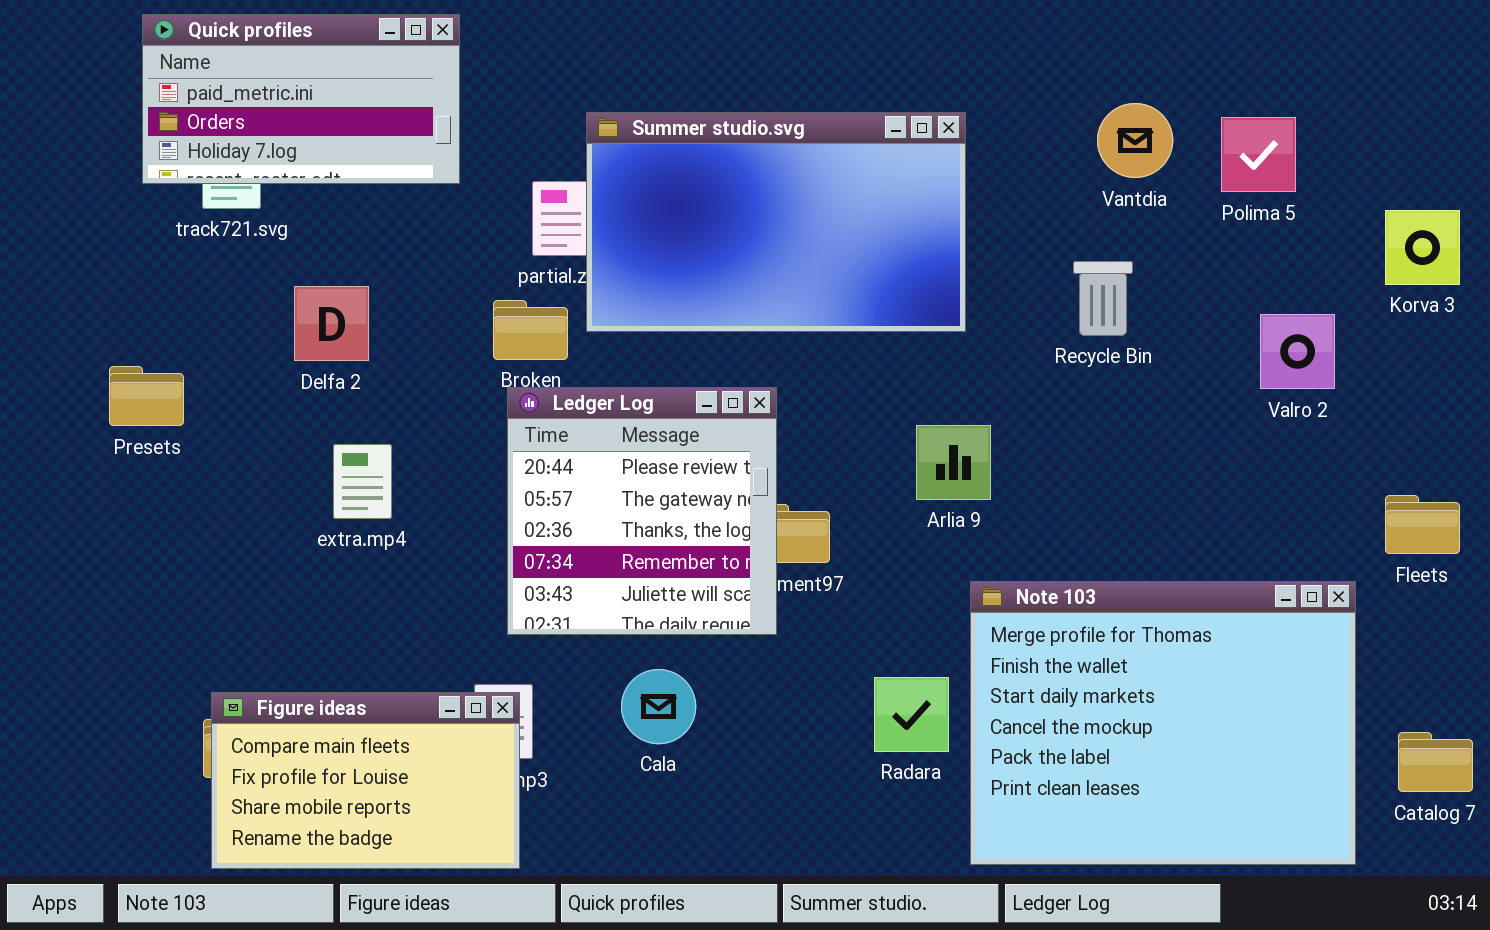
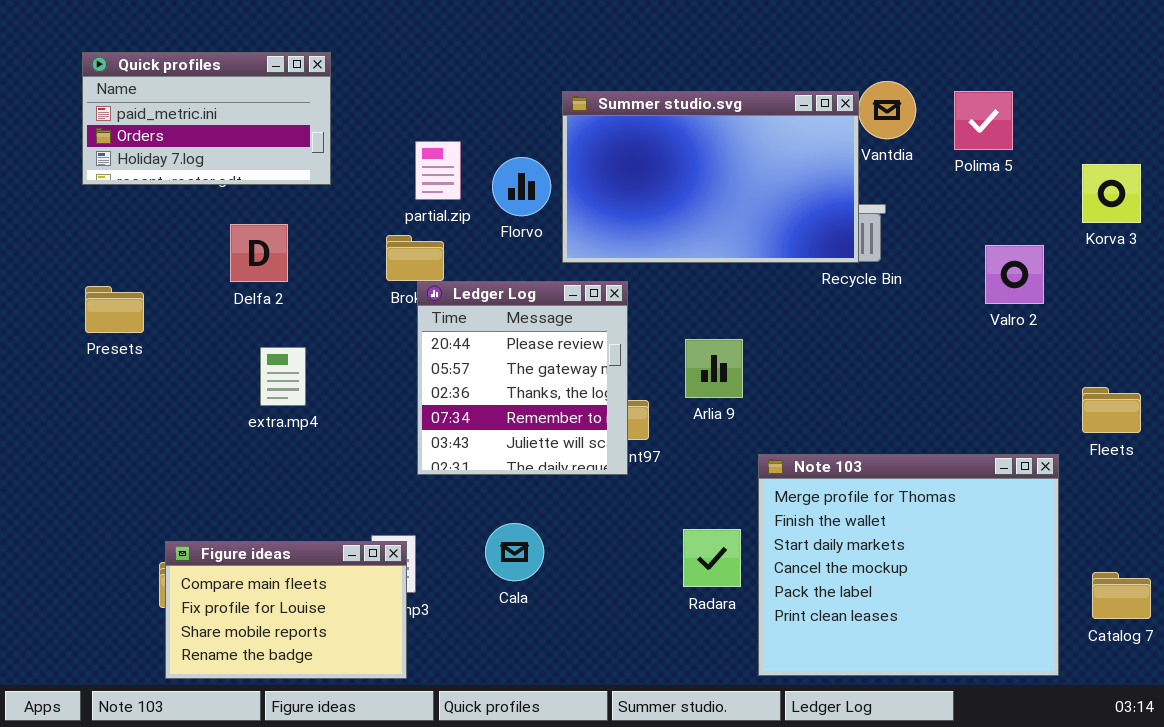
Quick profiles: [142,14,460,184] -> [82,52,331,185], moved
Summer studio.svg: [586,112,966,332] -> [562,91,859,263], moved
Ledger Log: [507,387,777,635] -> [417,281,628,475], moved
Arlia 9: [916,425,991,500] -> [685,339,743,398], moved

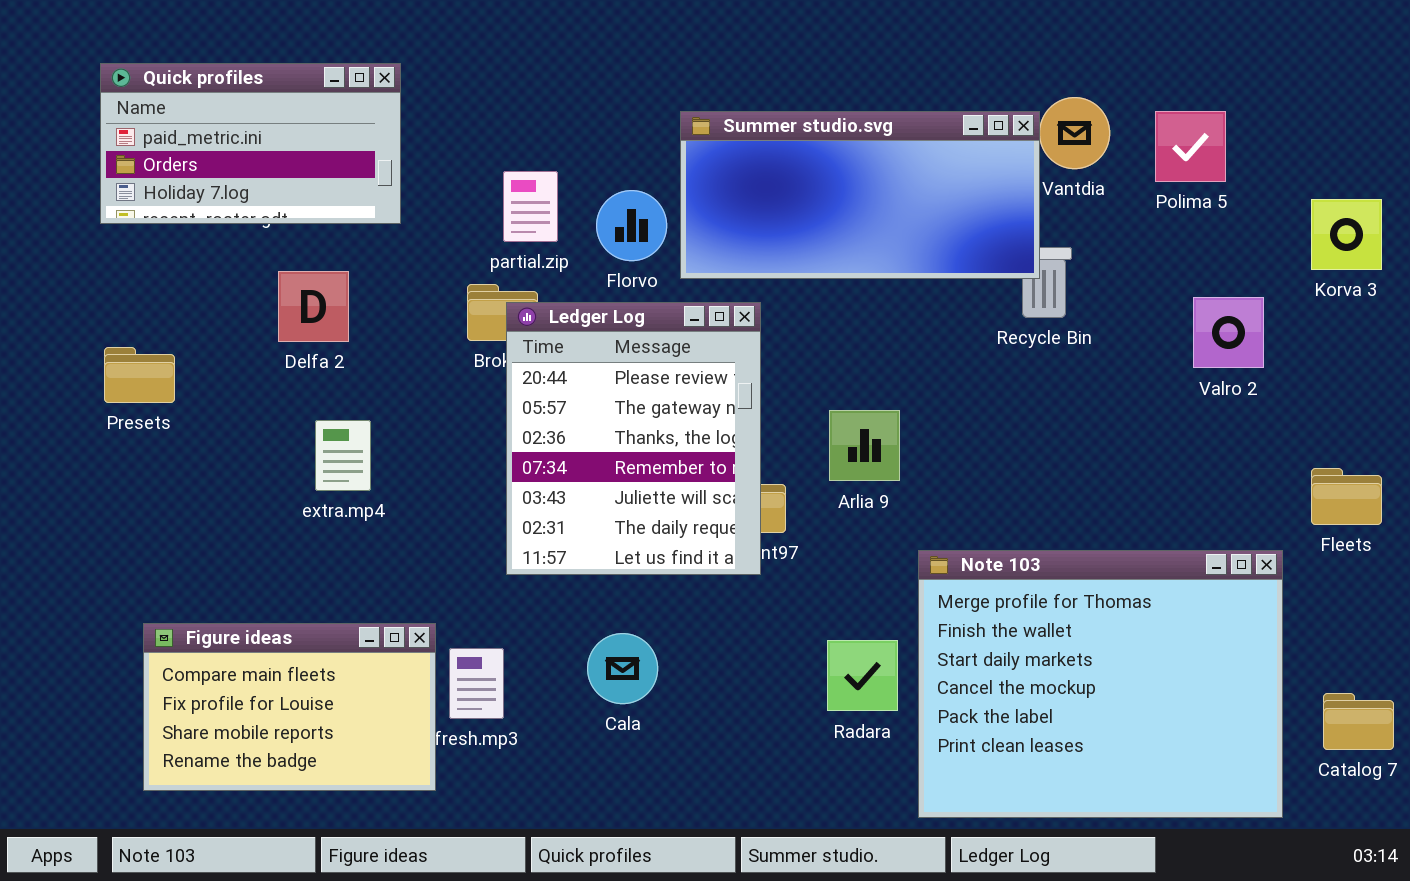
Summer studio.svg: [562,91,859,263] -> [680,111,1040,279], resized
Ledger Log: [417,281,628,475] -> [506,302,761,575], resized
Figure ideas: [165,541,407,679] -> [143,623,436,791], moved

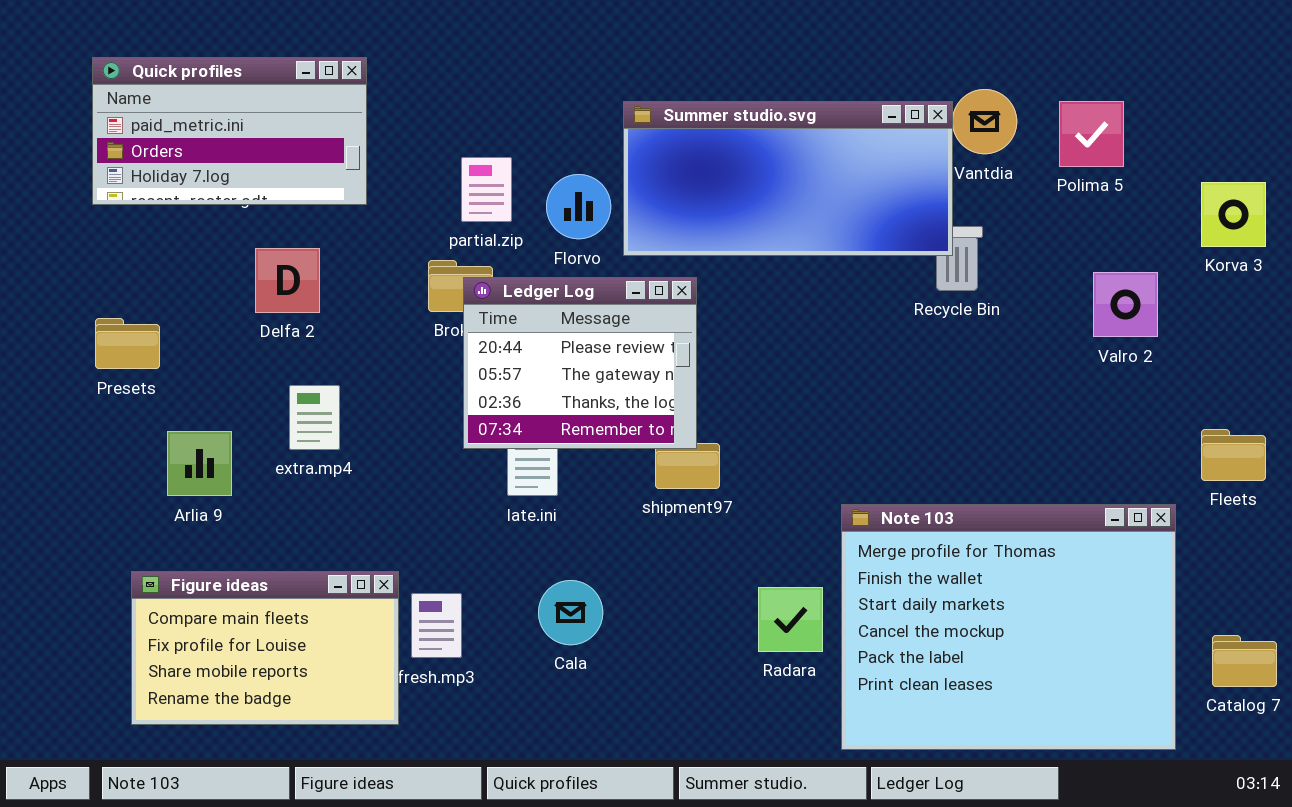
Ledger Log: [506,302,761,575] -> [463,277,697,449], resized
Arlia 9: [829,410,900,481] -> [167,431,232,496], moved

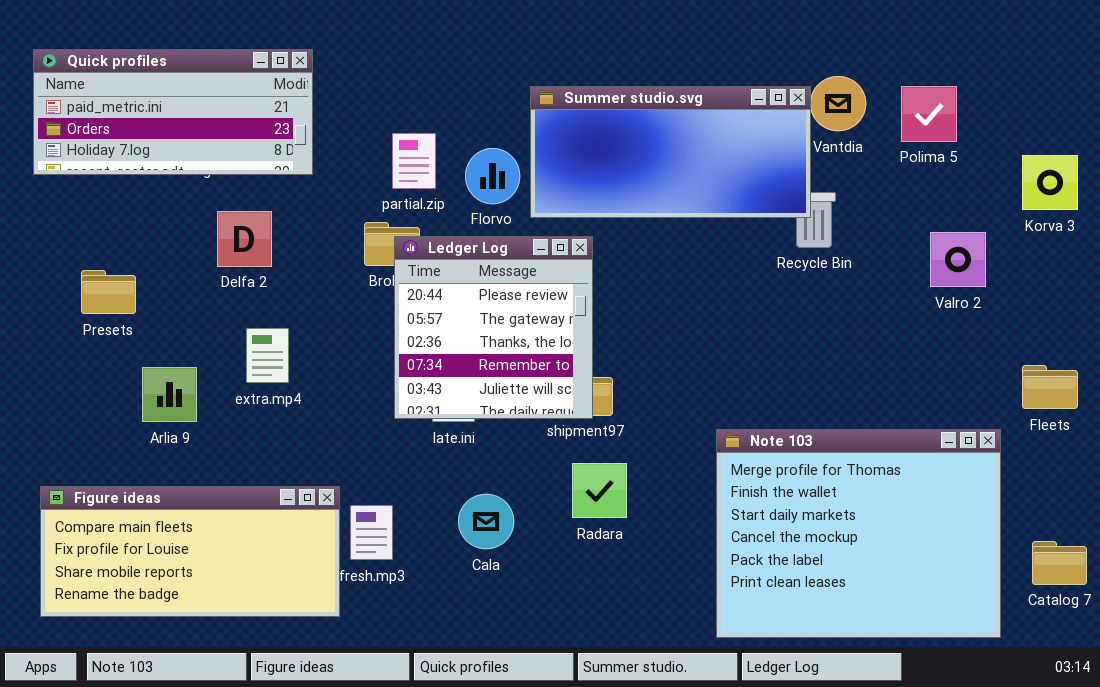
Quick profiles: [92,57,367,205] -> [33,49,313,175], resized
Ledger Log: [463,277,697,449] -> [394,236,593,419], resized
Figure ideas: [131,571,399,725] -> [40,486,340,617], resized
Radara: [758,587,823,652] -> [572,463,627,518], moved

